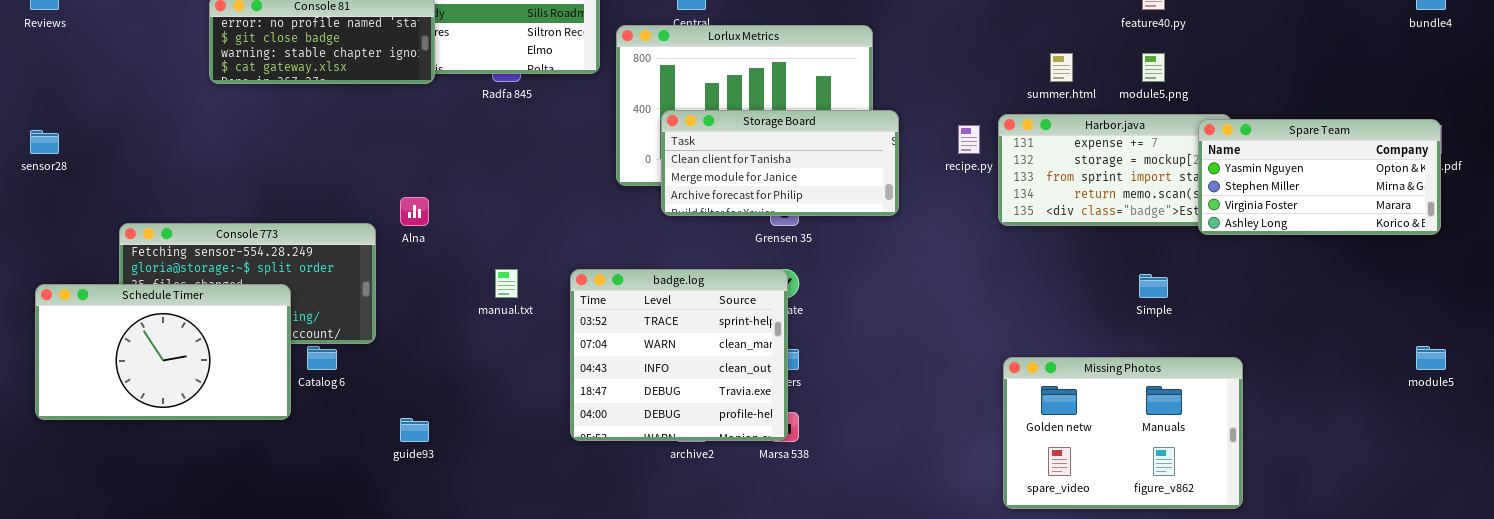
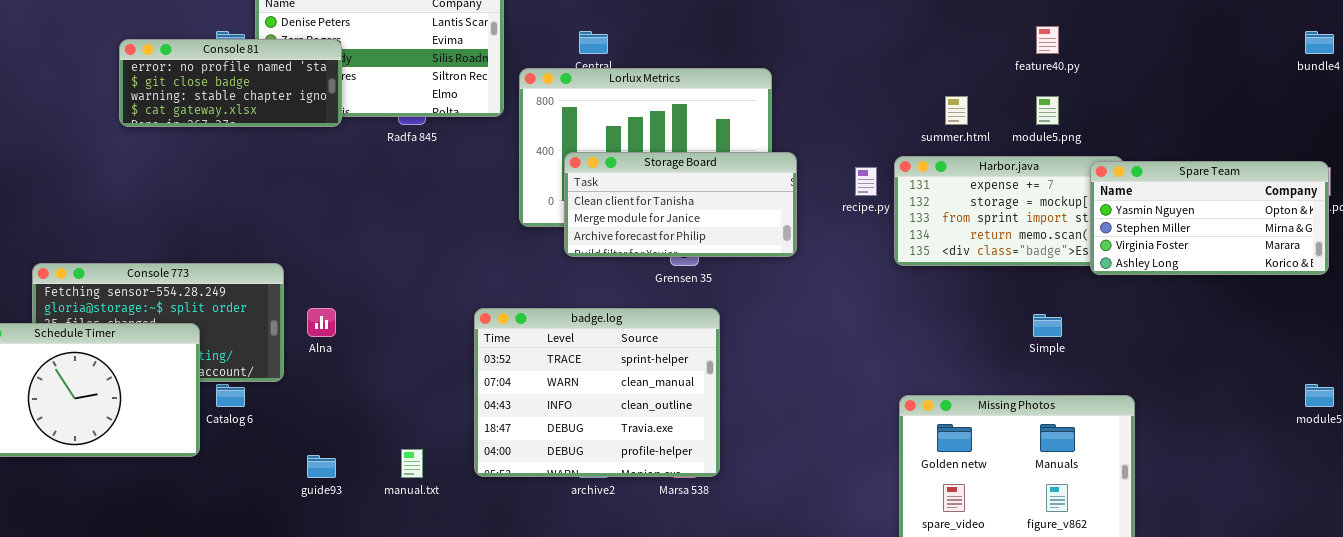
Alna: [400,197,429,226] -> [307,308,336,337], moved
manual.txt: [495,269,518,298] -> [401,449,423,478], moved
badge.log: [570,269,788,441] -> [474,308,720,477], resized

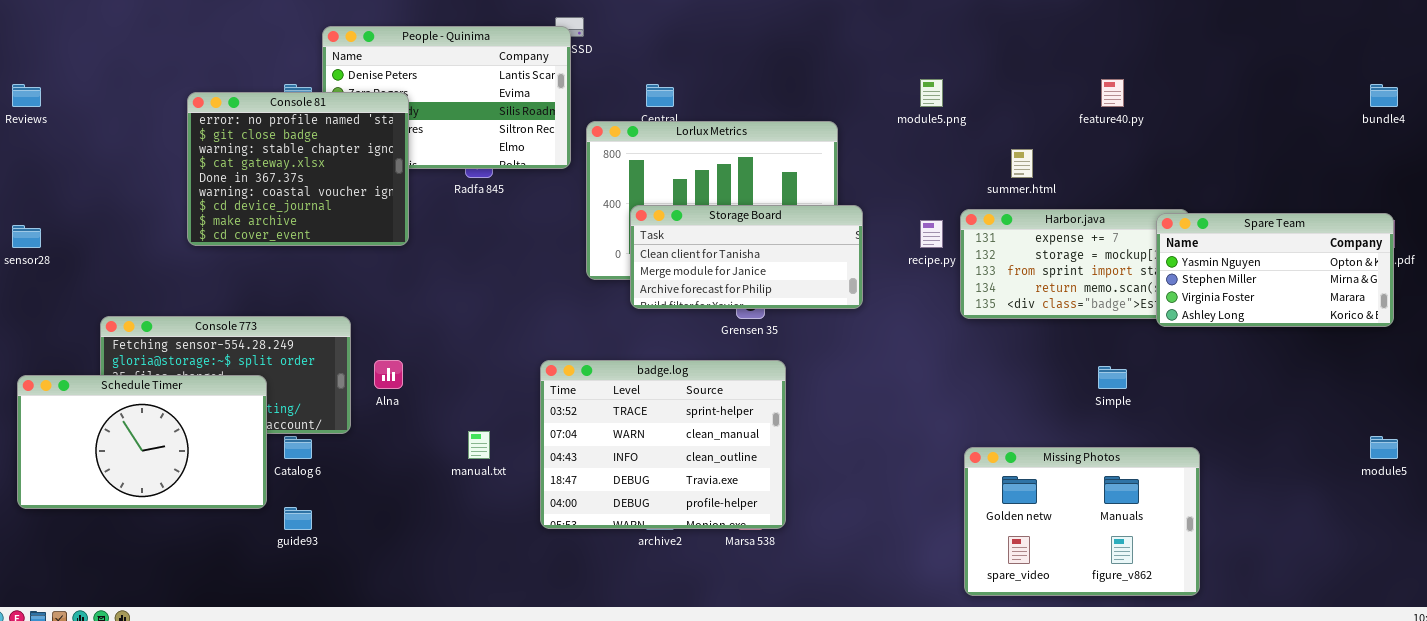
Console 81: [119,39,342,127] -> [187,92,409,246], resized
module5.png: [1036,96,1059,125] -> [920,79,943,107], moved
manual.txt: [401,449,423,478] -> [468,431,490,459], moved
guide93: [307,455,336,478] -> [284,507,312,530], moved

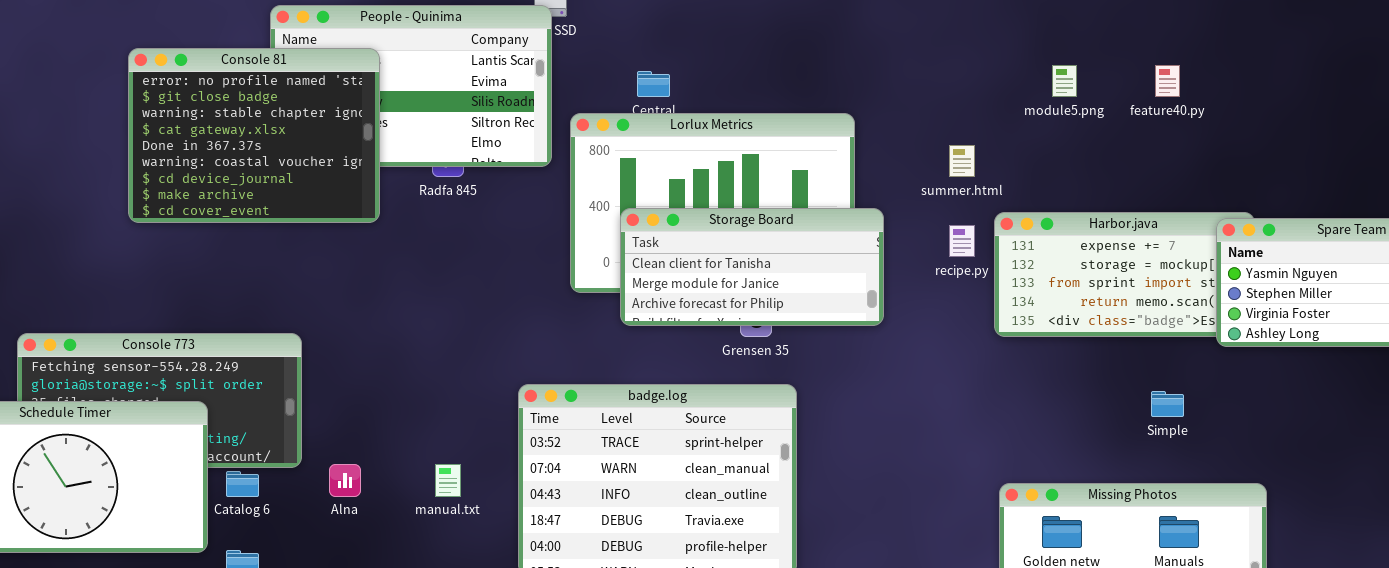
module5.png: [920,79,943,107] -> [1052,65,1077,97], moved
Console 81: [187,92,409,246] -> [128,48,380,223], moved
summer.html: [1011,149,1033,178] -> [949,145,975,177], moved
Alna: [374,360,403,389] -> [329,464,361,497], moved

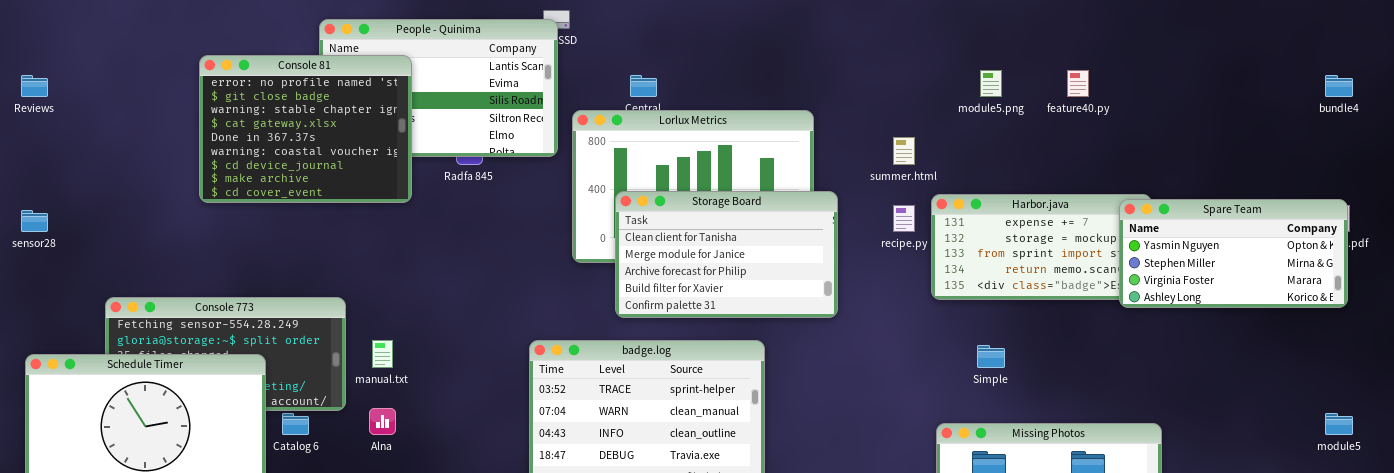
Storage Board: [620,208,884,326] -> [615,191,838,318], resized
Simple: [1151,391,1184,417] -> [977,345,1005,368], moved
manual.txt: [435,464,461,497] -> [372,340,393,368], moved

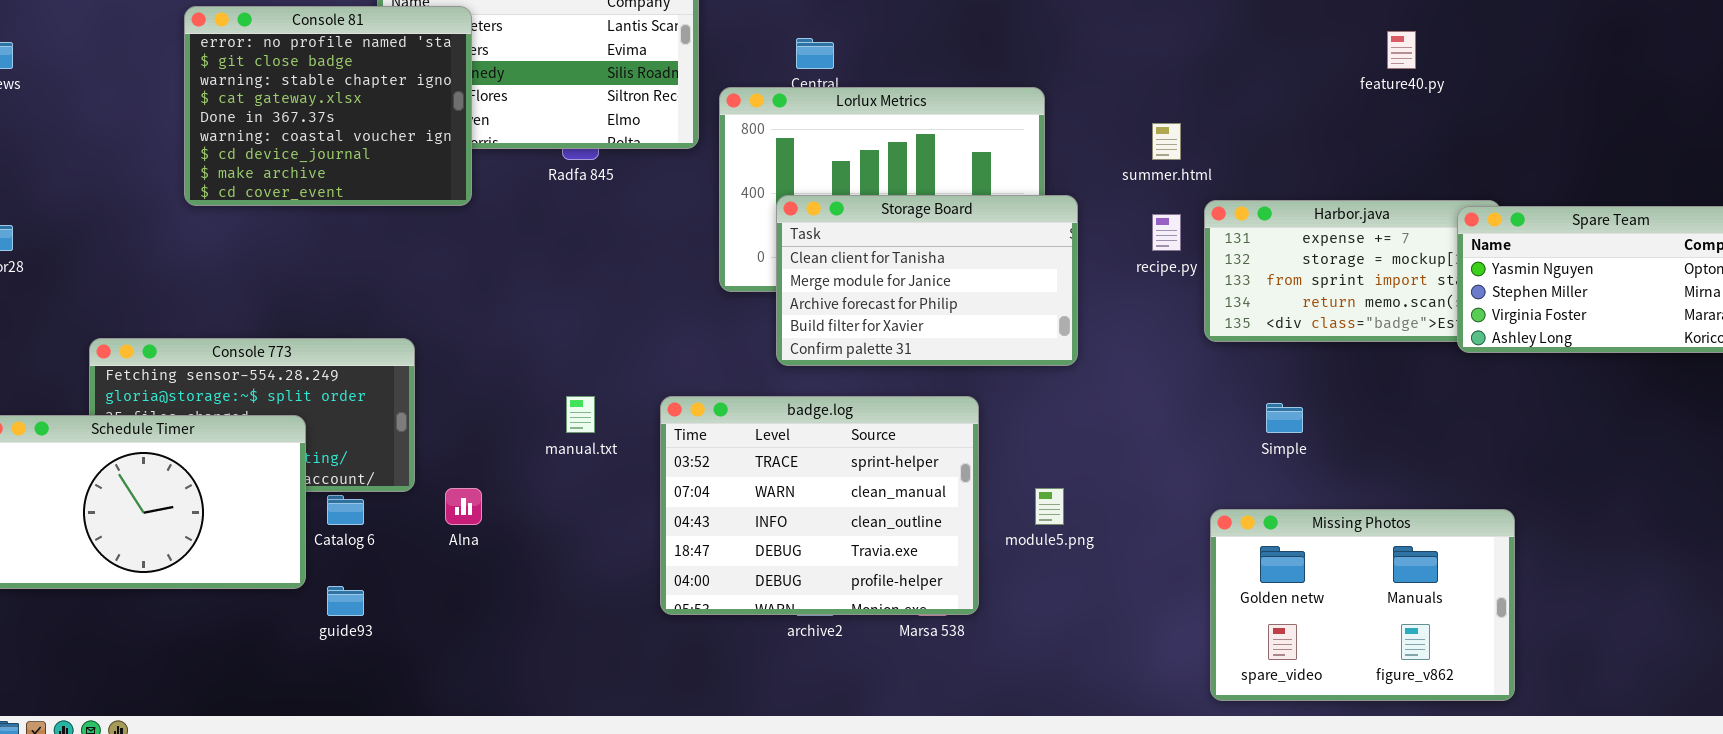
Console 81: [199,55,412,203] -> [184,6,472,206], moved
module5.png: [980,70,1002,97] -> [1035,488,1064,525], moved
manual.txt: [372,340,393,368] -> [566,396,595,433], moved

